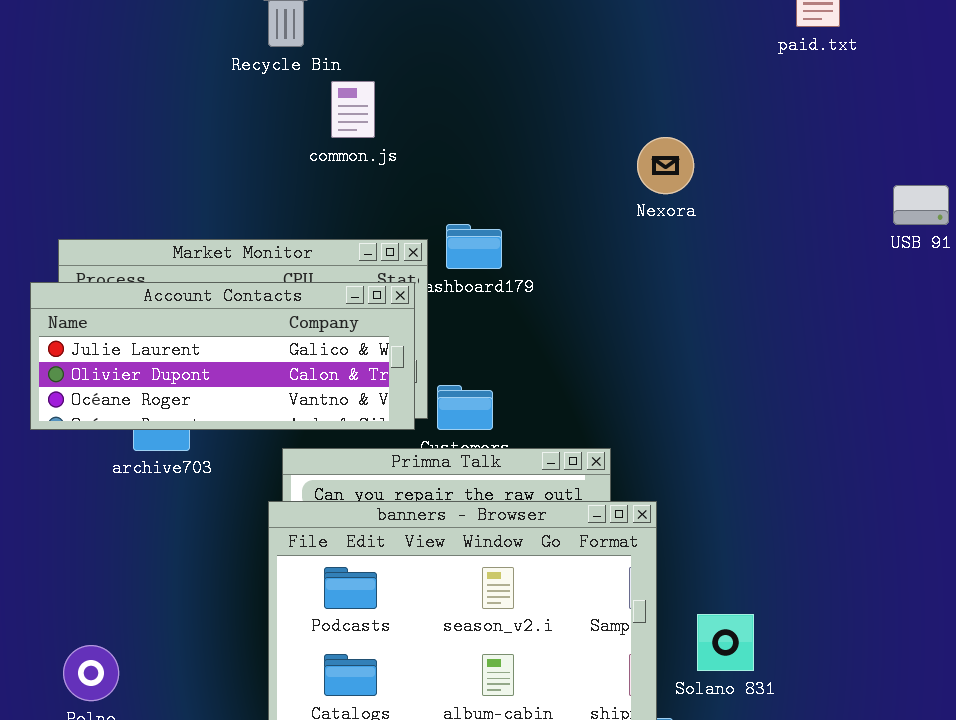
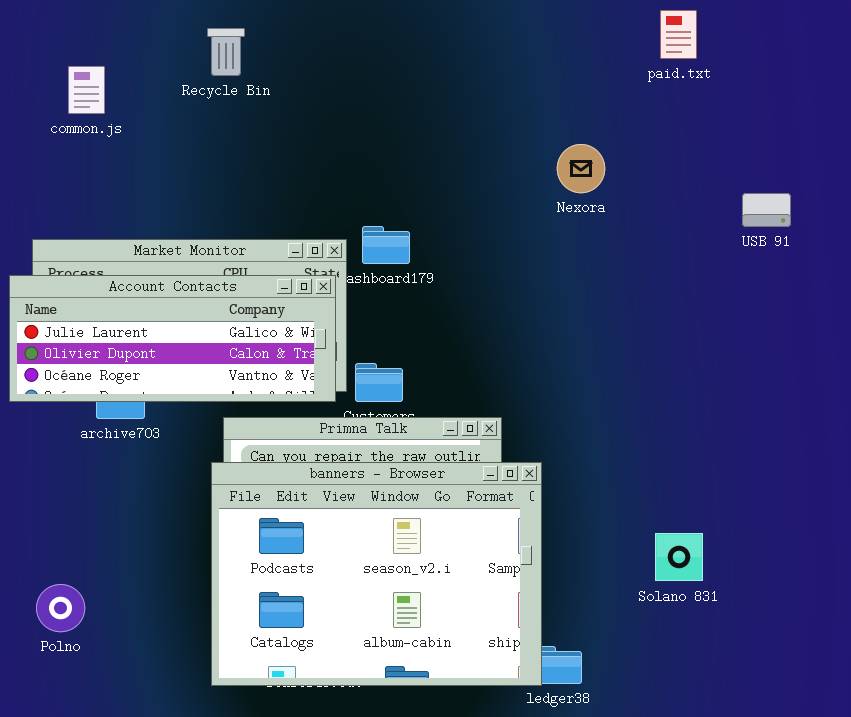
common.js: [331,81,375,138] -> [68,66,105,114], moved
Nexora: [637,137,694,194] -> [557,144,605,193], moved
Solano 831: [697,614,754,671] -> [655,533,703,581], moved

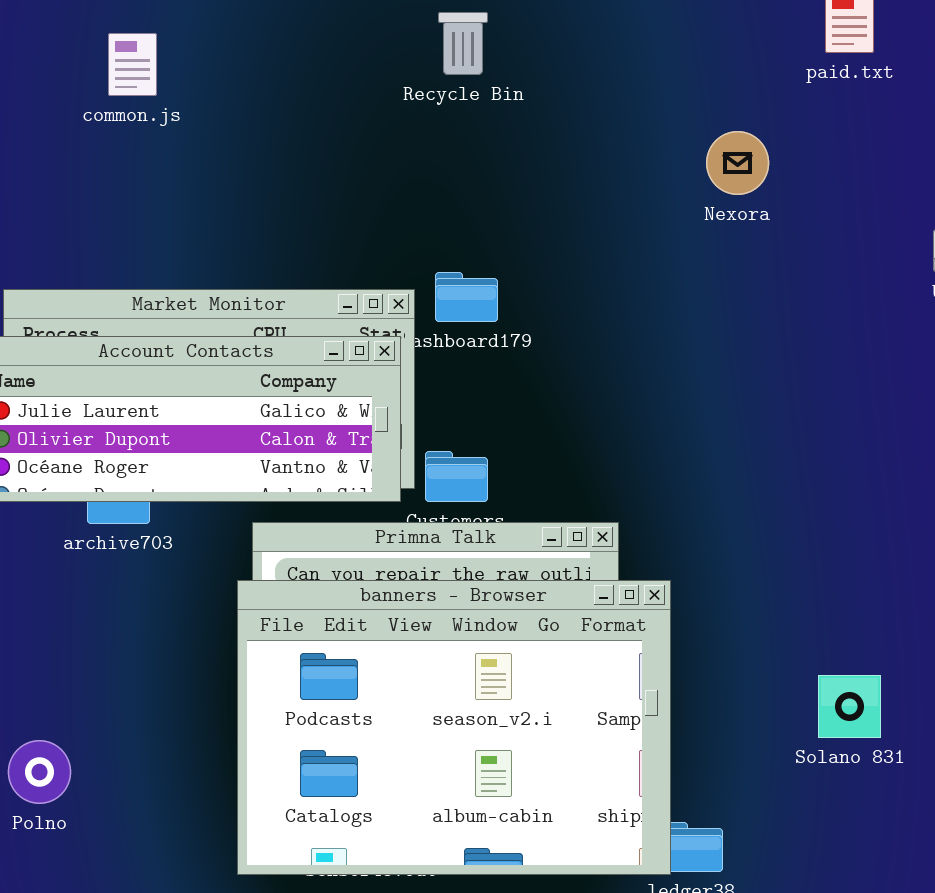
Recycle Bin: [207,28,245,76] -> [438,12,488,75], moved
common.js: [68,66,105,114] -> [108,33,157,96], moved
Nexora: [557,144,605,193] -> [706,131,769,195], moved

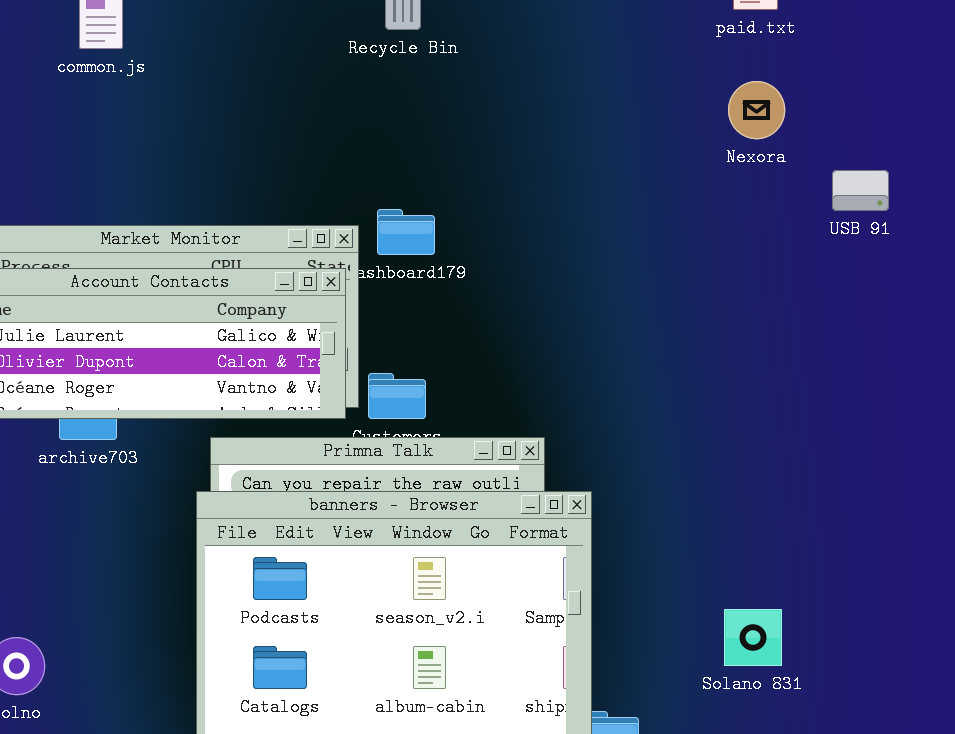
Nexora: [706,131,769,195] -> [728,81,785,139], moved
Solano 831: [818,675,881,738] -> [724,609,782,666], moved

